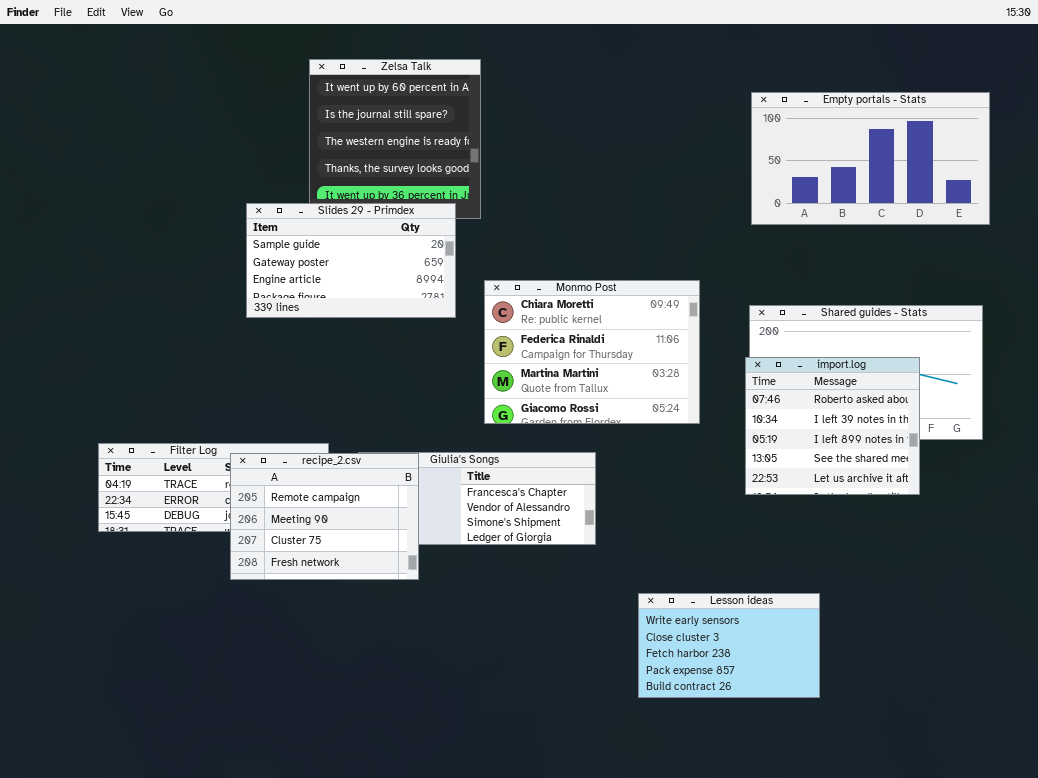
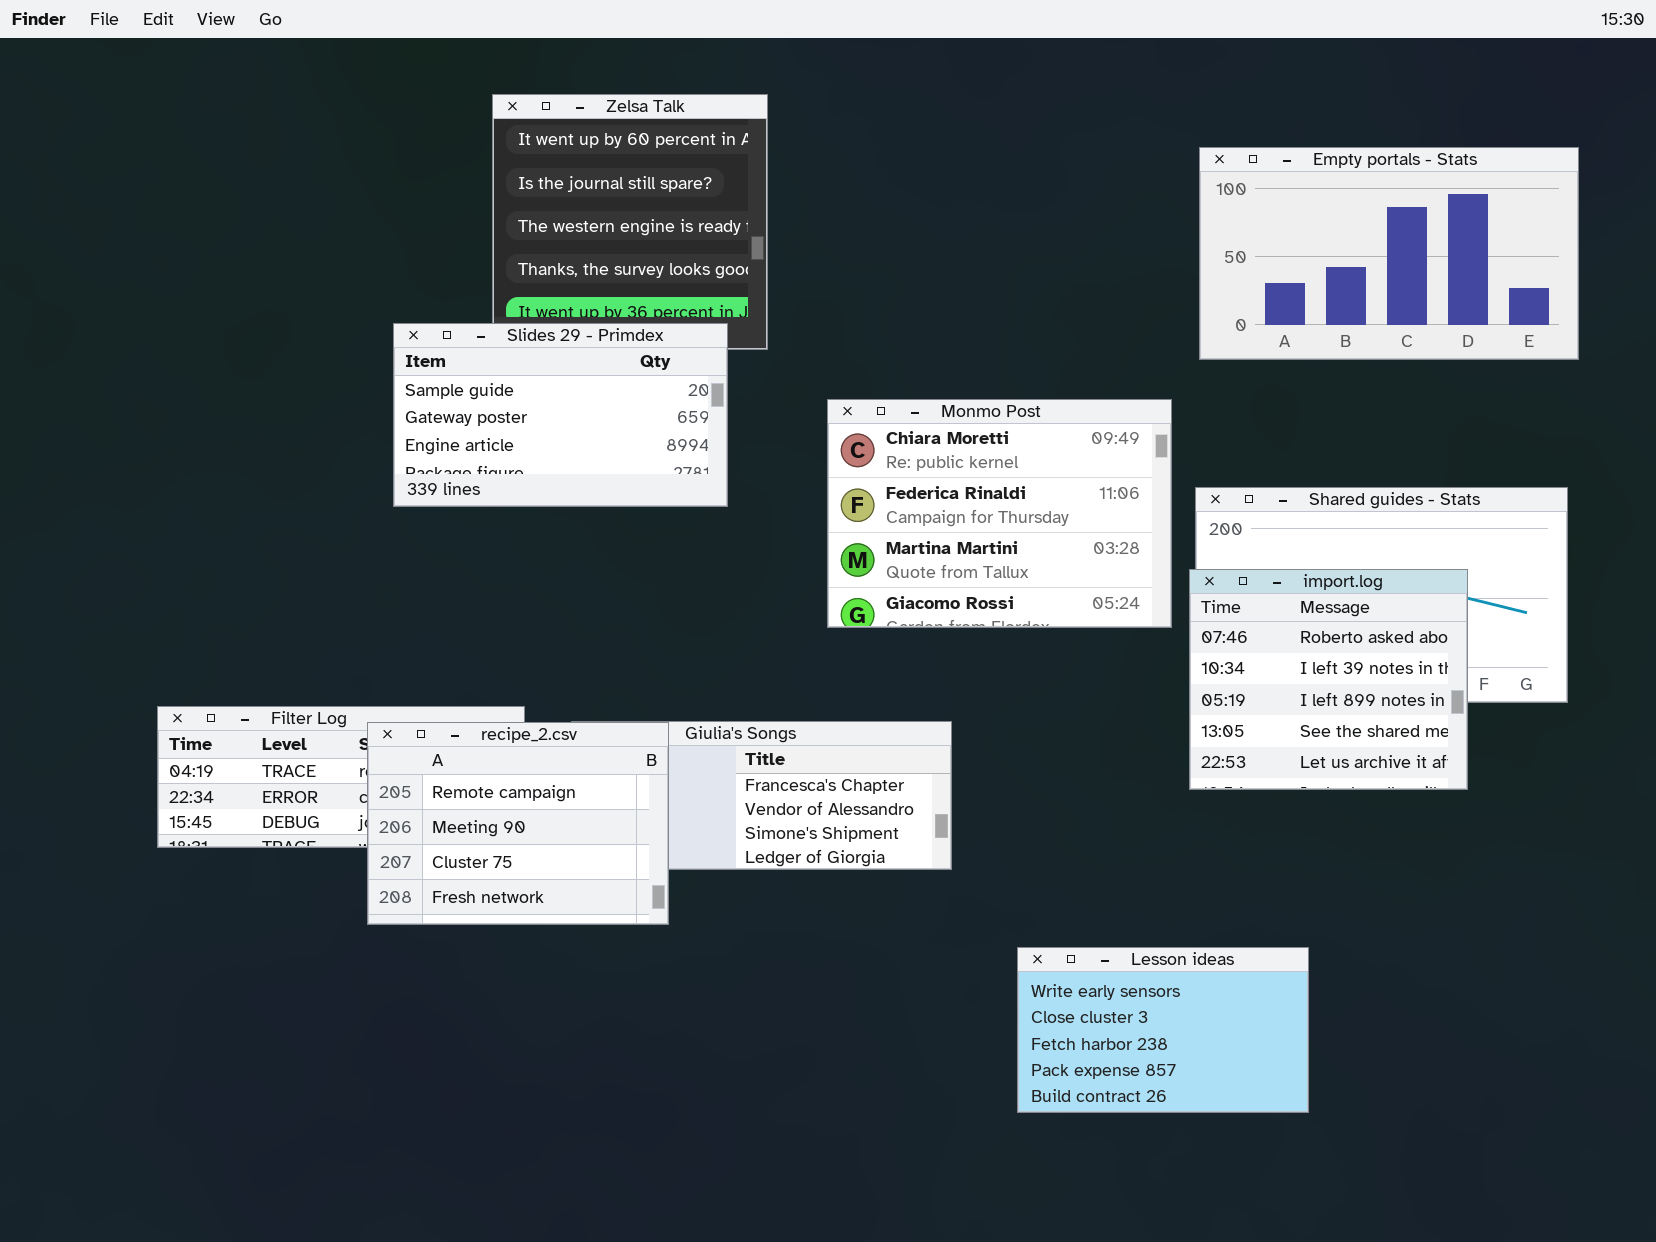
Monmo Post: [484,280,700,424] -> [827,399,1172,628], moved

